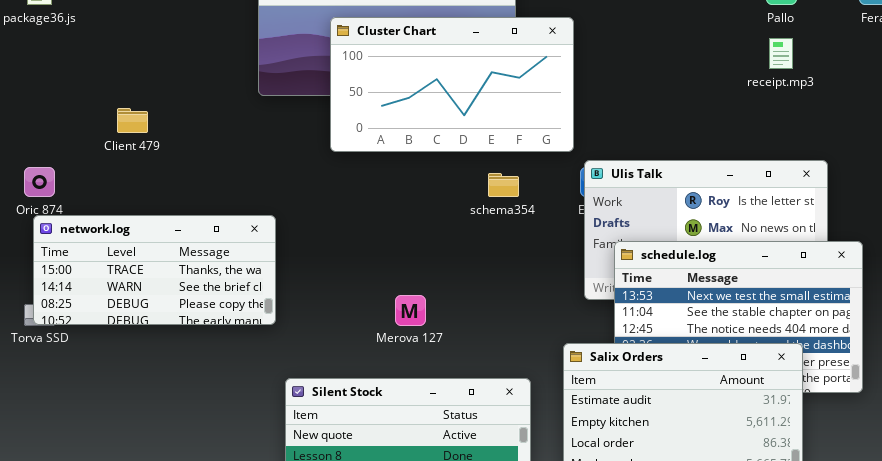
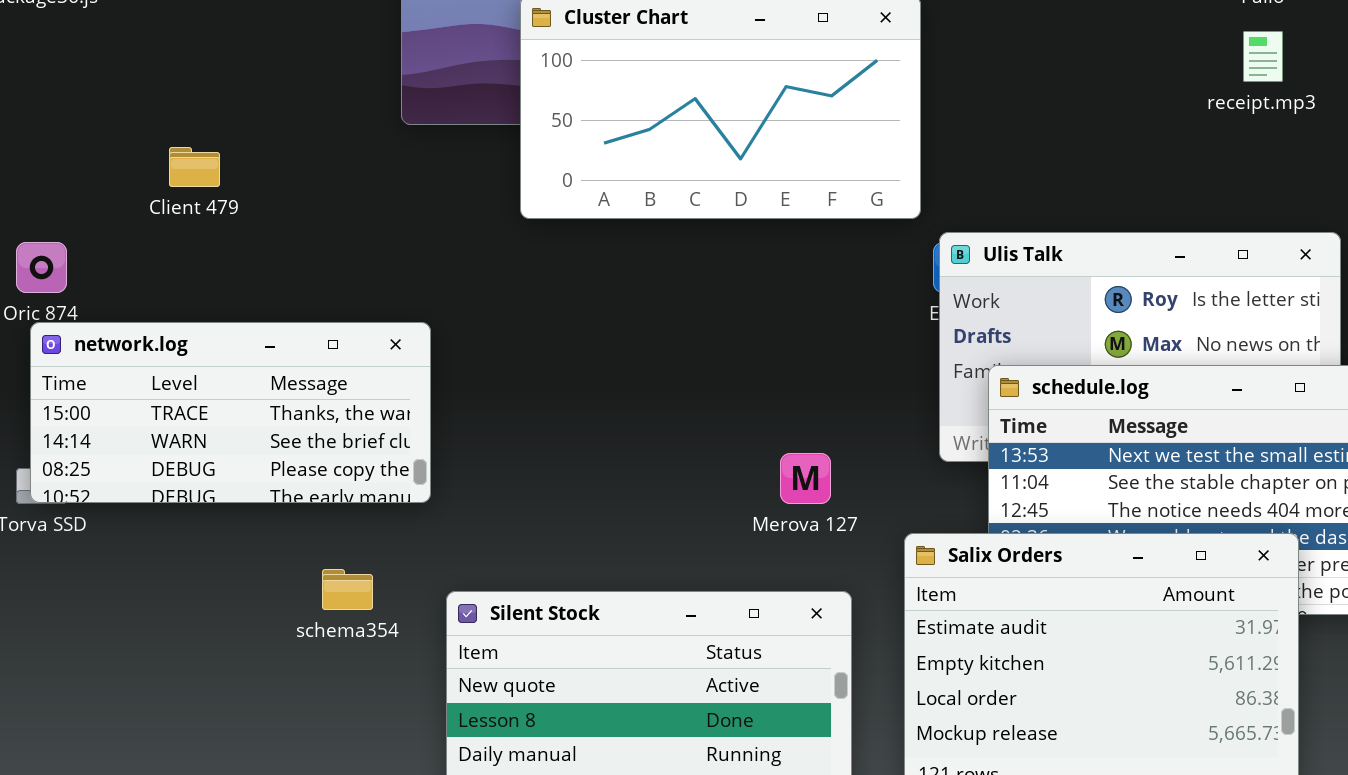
schema354: [488,173,519,197] -> [322,569,373,610], moved
Merova 127: [395,295,426,326] -> [780,453,831,504], moved

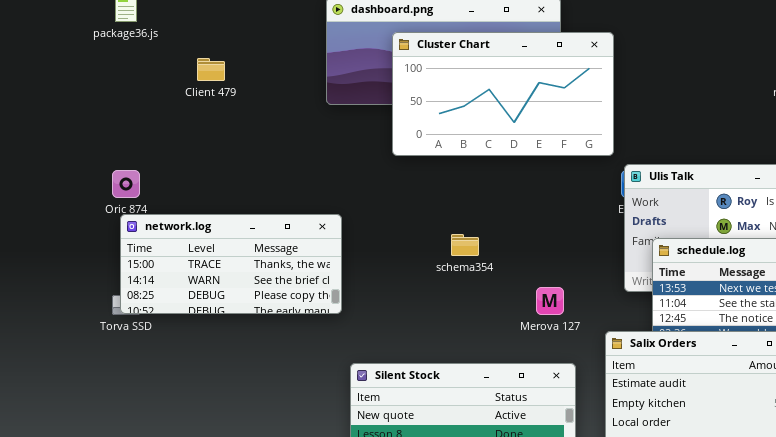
Client 479: [169,147,220,187] -> [197,58,225,81], moved
schema354: [322,569,373,610] -> [451,234,479,256], moved

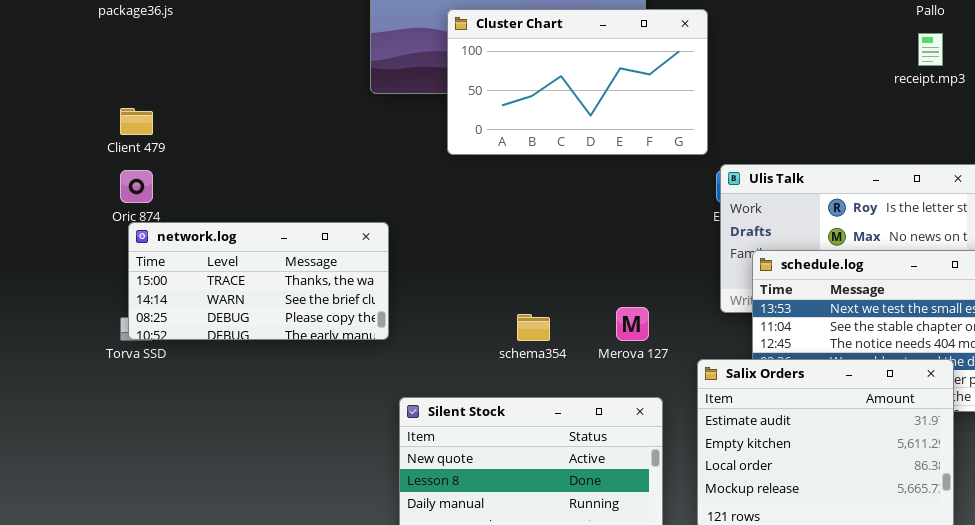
Client 479: [197,58,225,81] -> [120,108,153,135], moved
schema354: [451,234,479,256] -> [517,314,550,341], moved

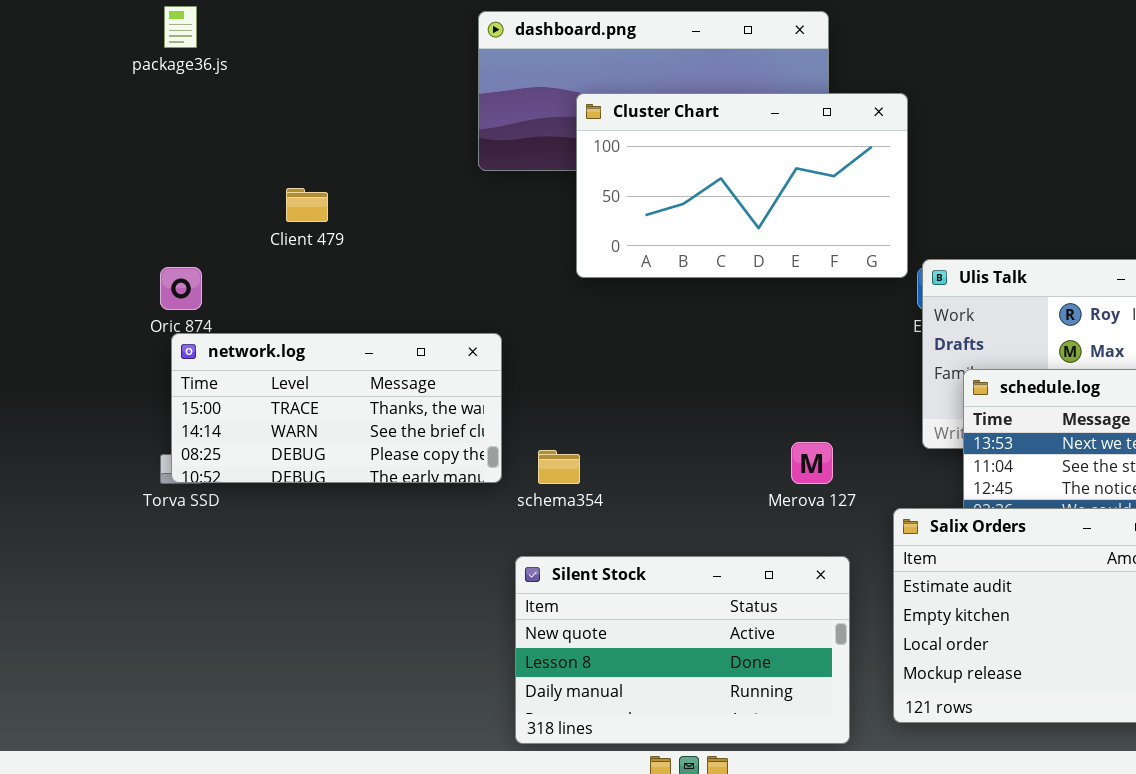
Cluster Chart: [447,9,708,155] -> [576,93,908,278], moved
Client 479: [120,108,153,135] -> [286,188,328,222], moved
schema354: [517,314,550,341] -> [538,450,580,484], moved

